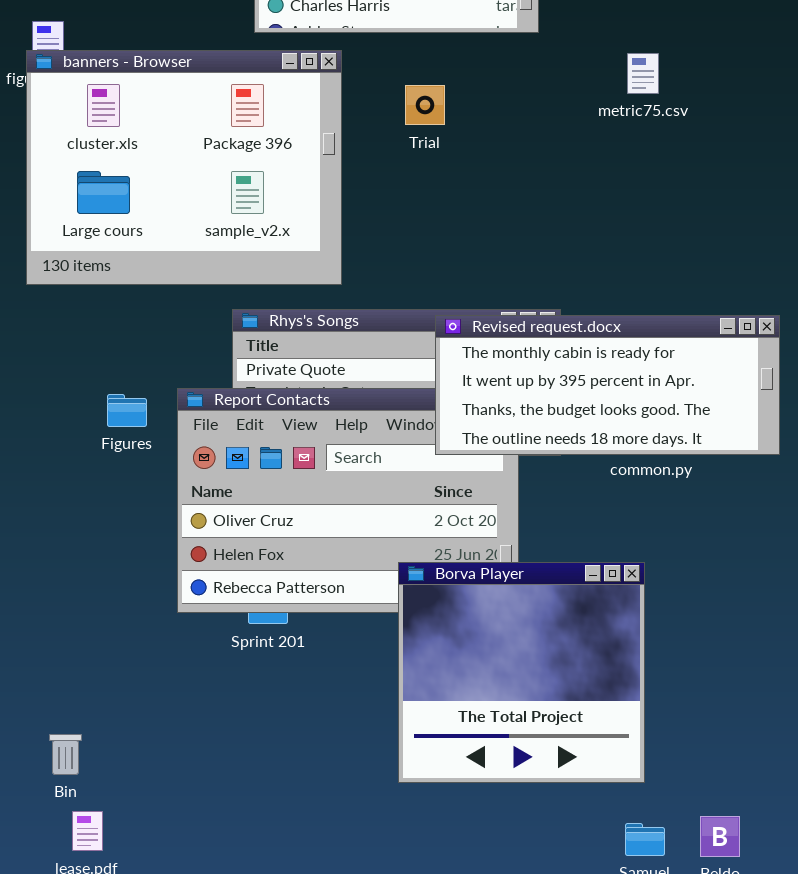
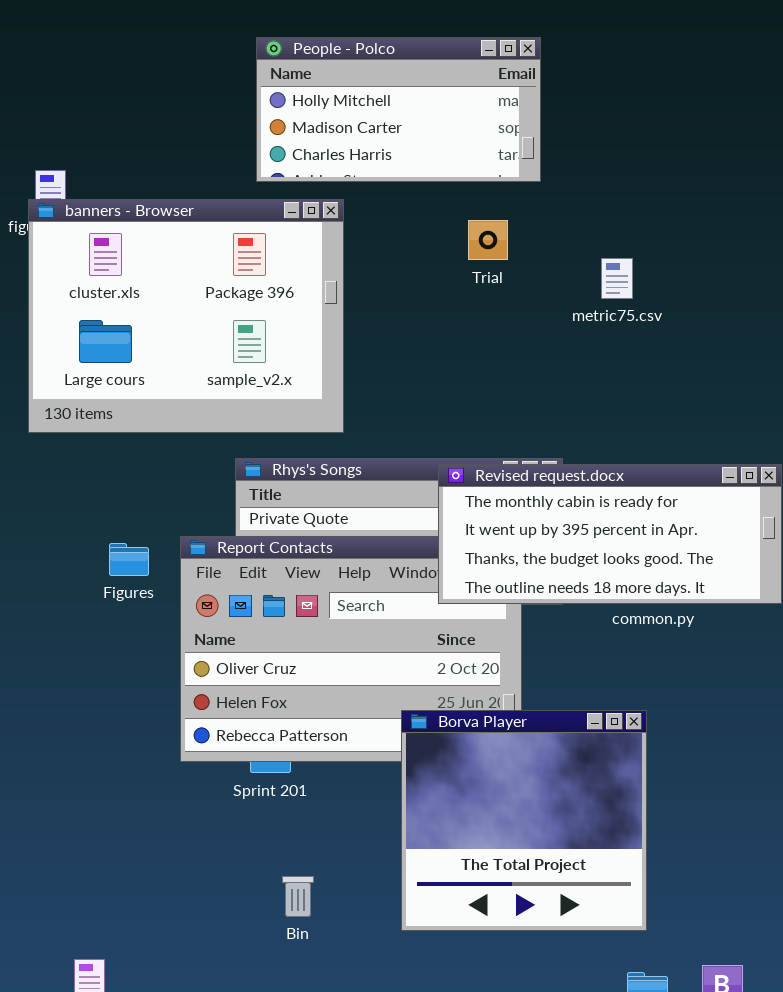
metric75.csv: [627,53,659,94] -> [601,258,633,299], moved
Trial: [405,85,445,125] -> [468,220,508,260], moved
Bin: [49,734,82,775] -> [282,876,314,917], moved

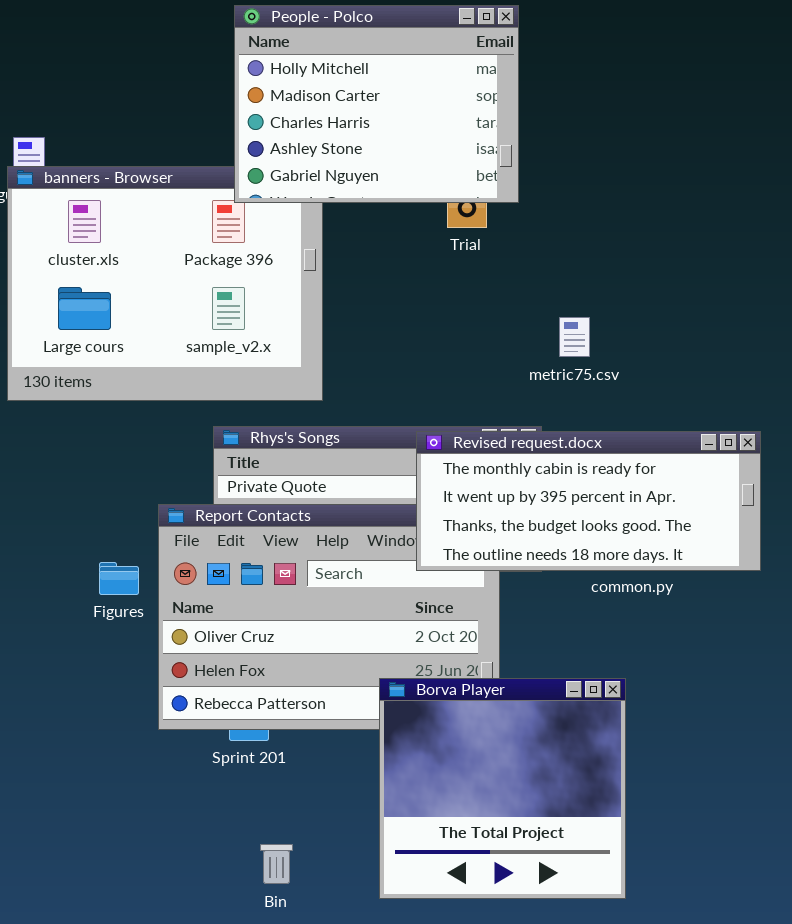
People - Polco: [256,37,541,182] -> [234,5,519,203], resized
metric75.csv: [601,258,633,299] -> [559,317,590,357], moved
Figures: [109,543,149,576] -> [99,562,139,595], moved

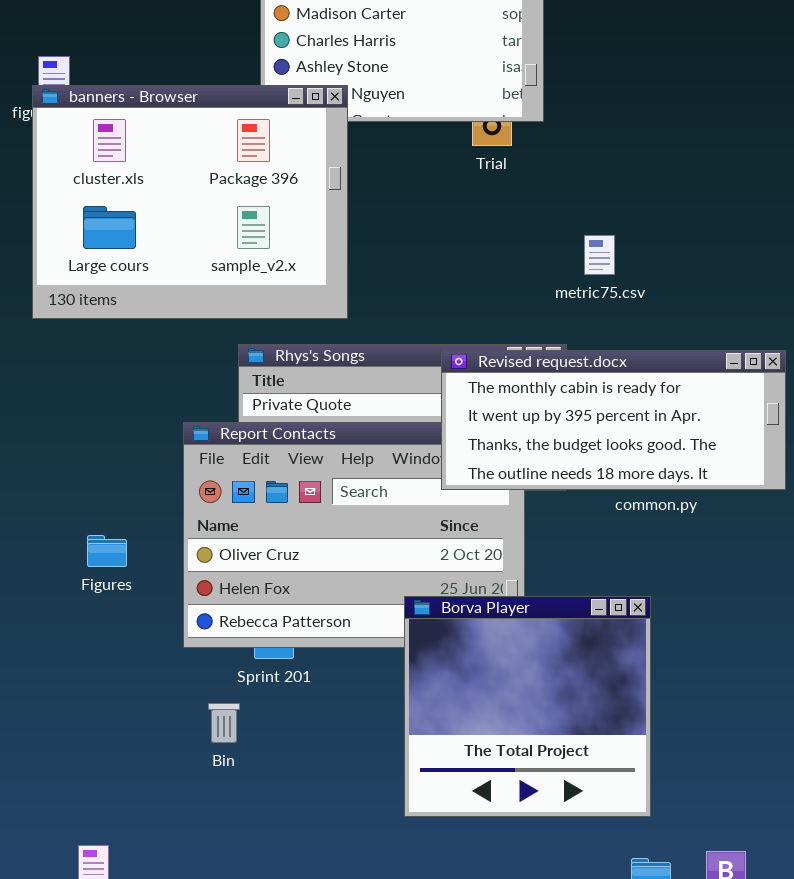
banners - Browser: [7,166,323,401] -> [32,85,348,319], raised
Figures: [99,562,139,595] -> [87,535,127,567], moved
Bin: [260,844,293,884] -> [208,703,240,743], moved

